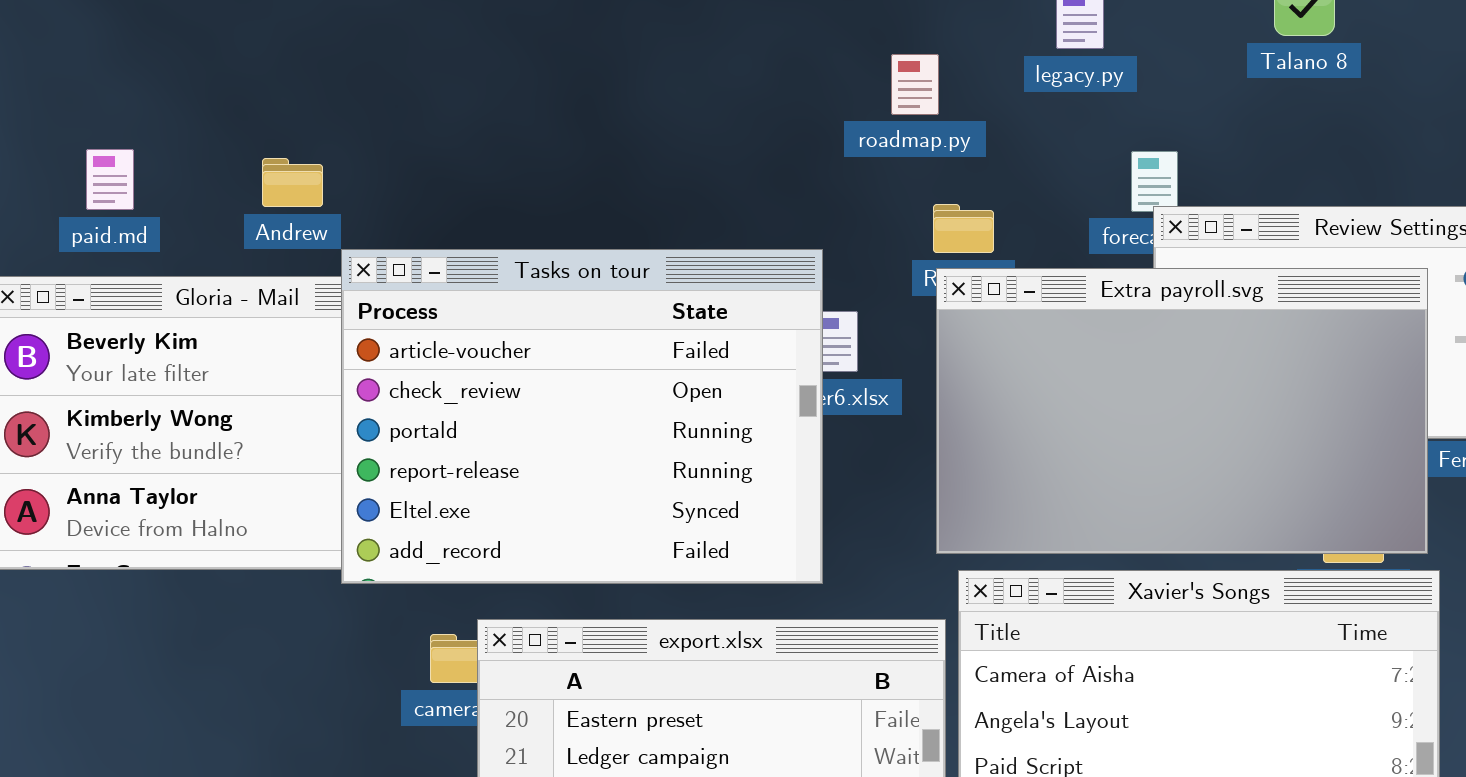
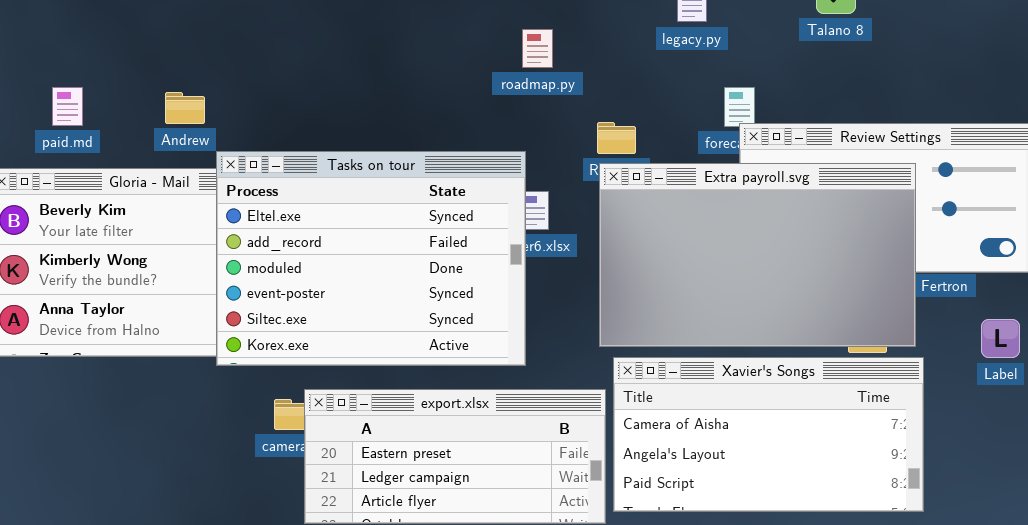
roadmap.py: [891,54,939,115] -> [522,29,553,68], moved
Tasks on tour: [341,249,823,584] -> [216,151,526,366], scrolled down 4 rows

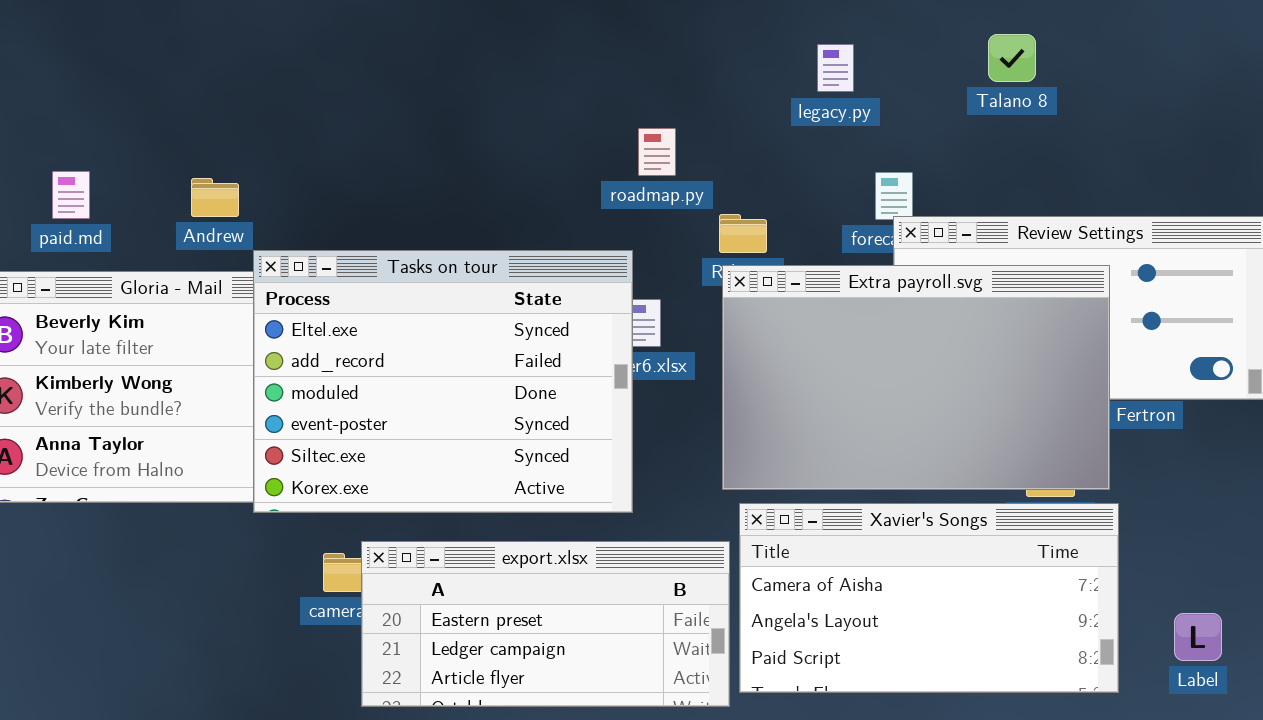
roadmap.py: [522,29,553,68] -> [638,128,676,176], moved
Label: [981,319,1020,358] -> [1174,613,1222,661], moved

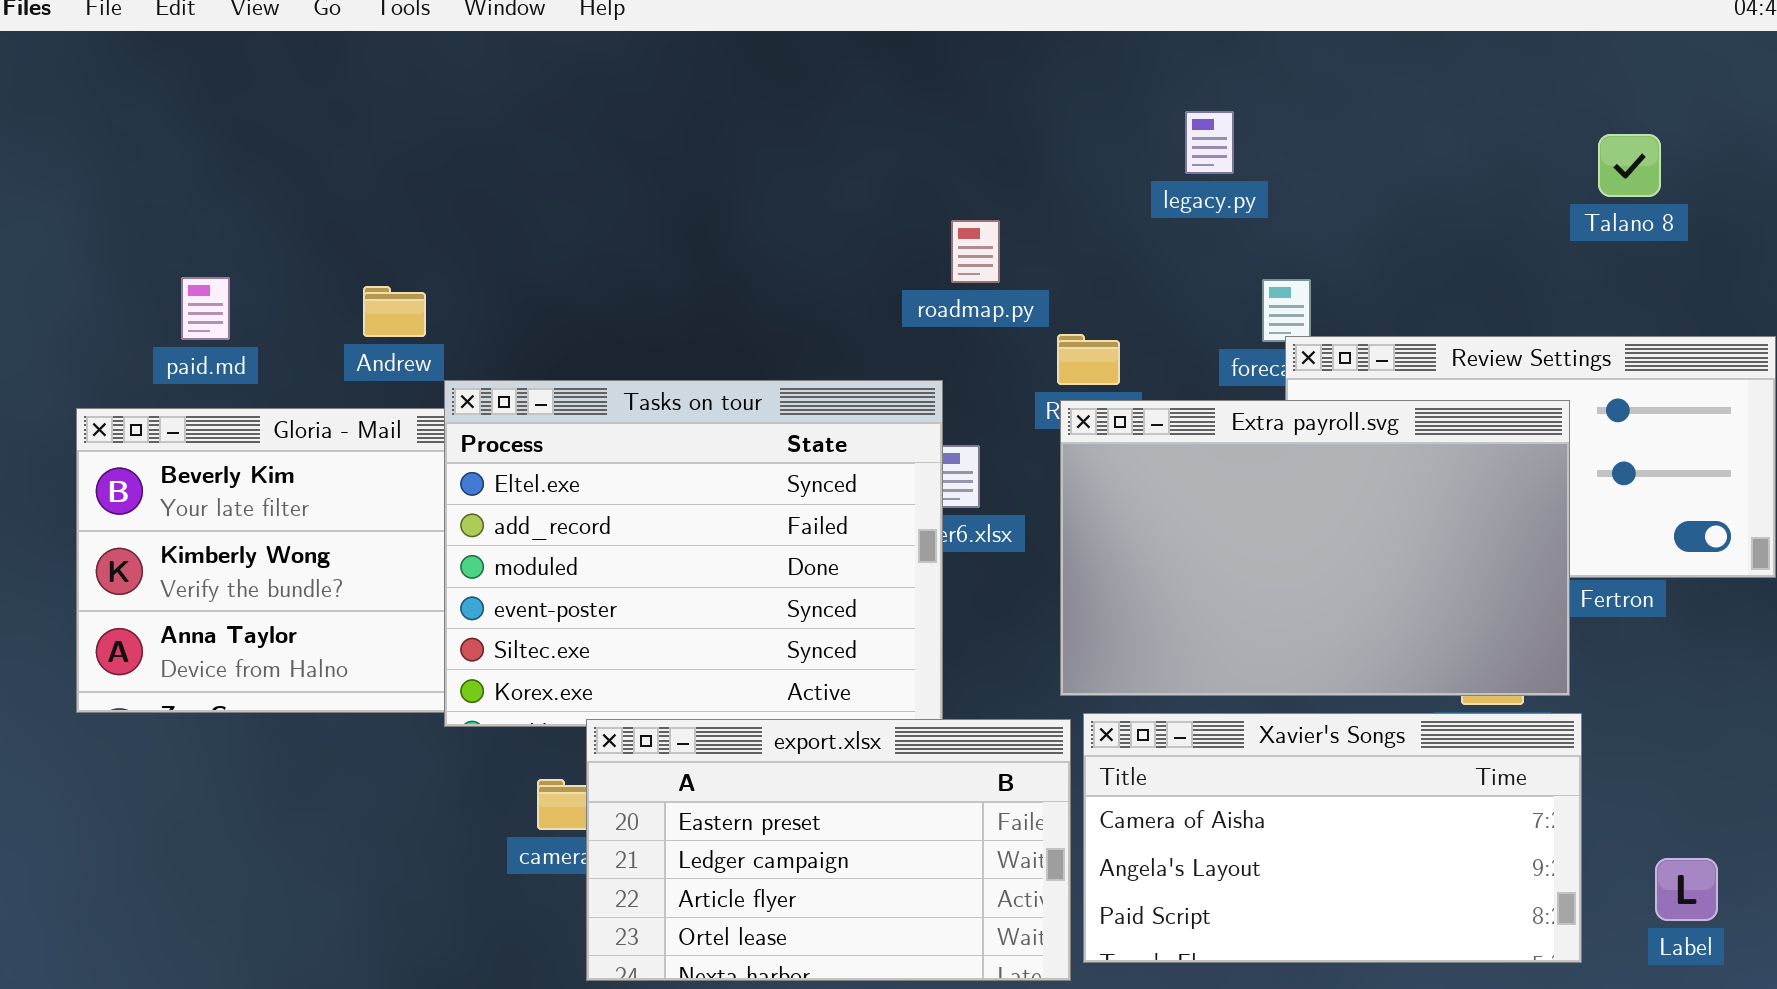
Talano 8: [988,34,1036,82] -> [1598,134,1661,197], moved
export.xlsx: [361,541,730,707] -> [586,719,1071,981], resized

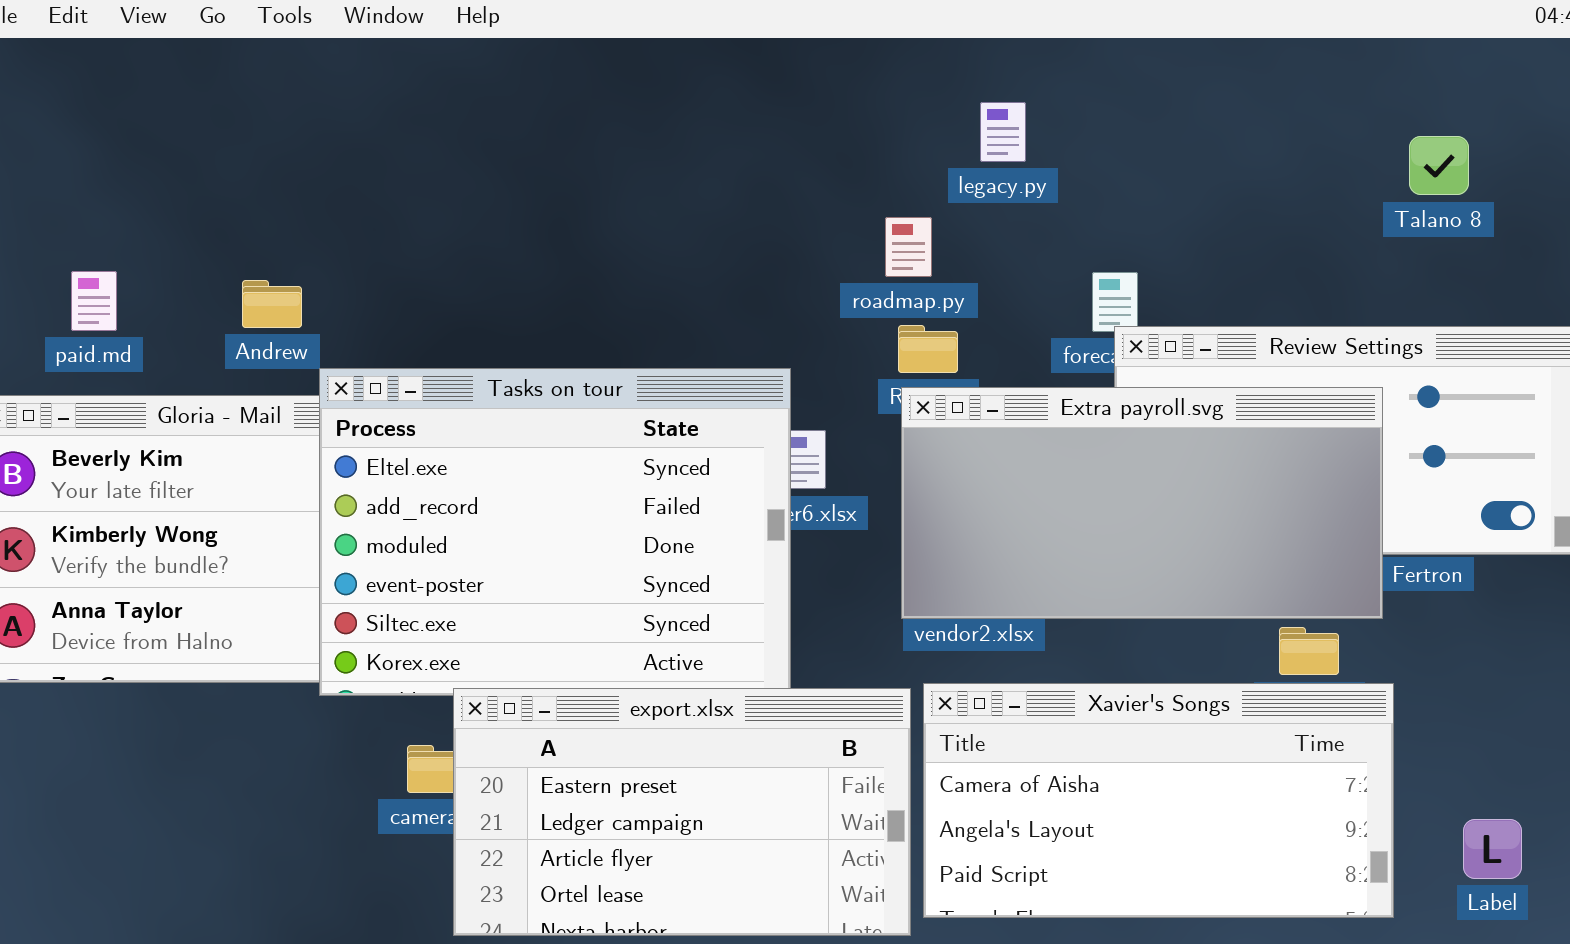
legacy.py: [1185,111,1234,174] -> [980,102,1026,162], moved
roadmap.py: [951,220,1000,283] -> [885,217,932,277], moved
Extra payroll.svg: [1060,400,1570,696] -> [901,387,1383,619], resized

